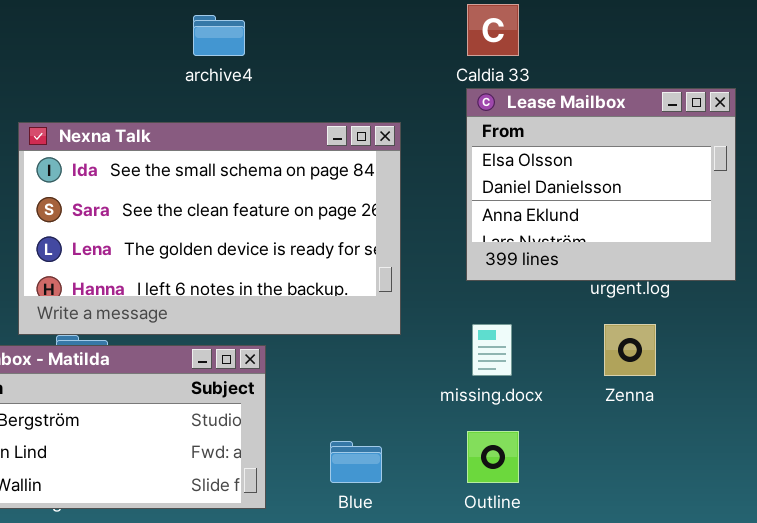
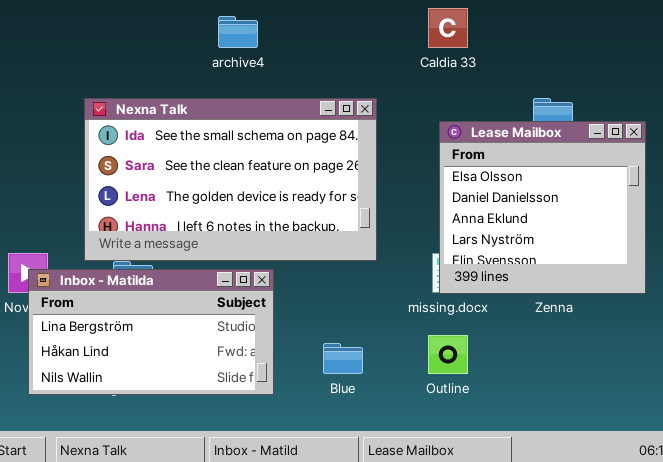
Lease Mailbox: [466,88,736,281] -> [439,121,646,294], moved, resized

